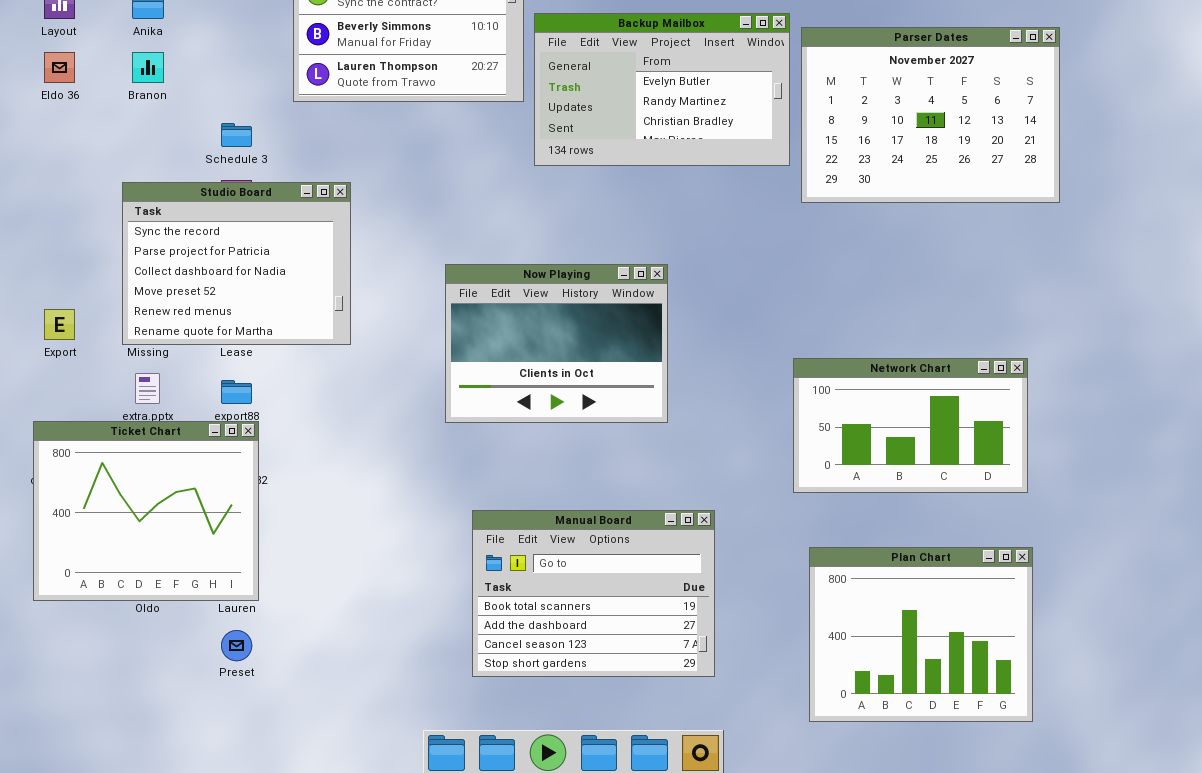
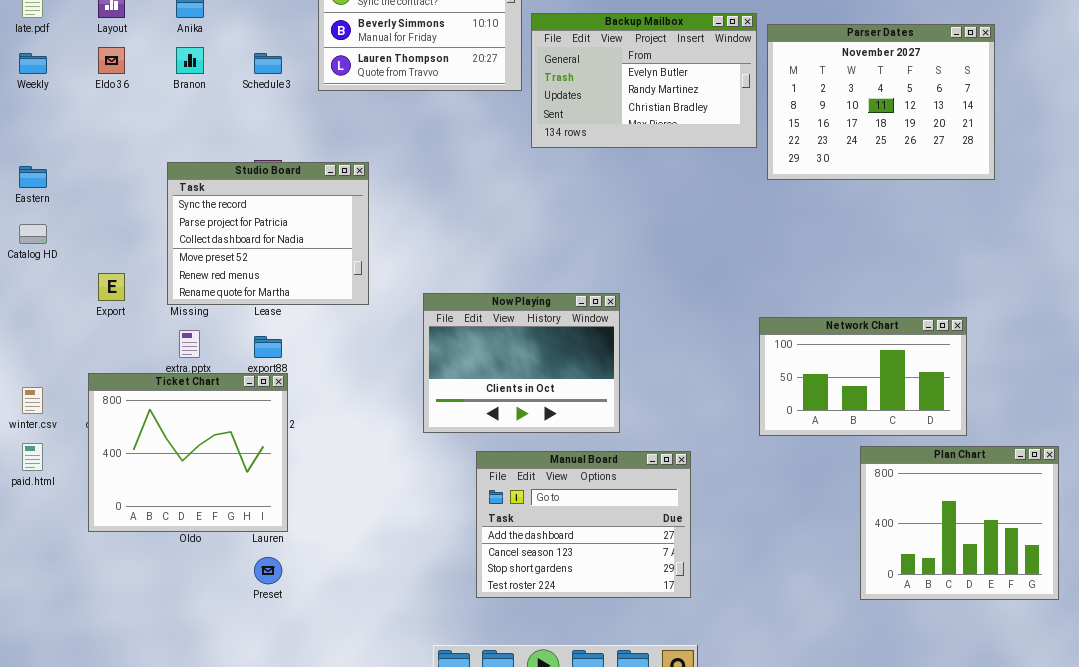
Schedule 3: [221,123,252,147] -> [254,53,282,74], moved
Now Playing: [445,264,668,423] -> [423,293,620,433], moved
Manual Board: [472,510,715,677] -> [476,451,691,598], scrolled down 1 row
Plan Chart: [809,547,1033,722] -> [860,446,1059,600], moved

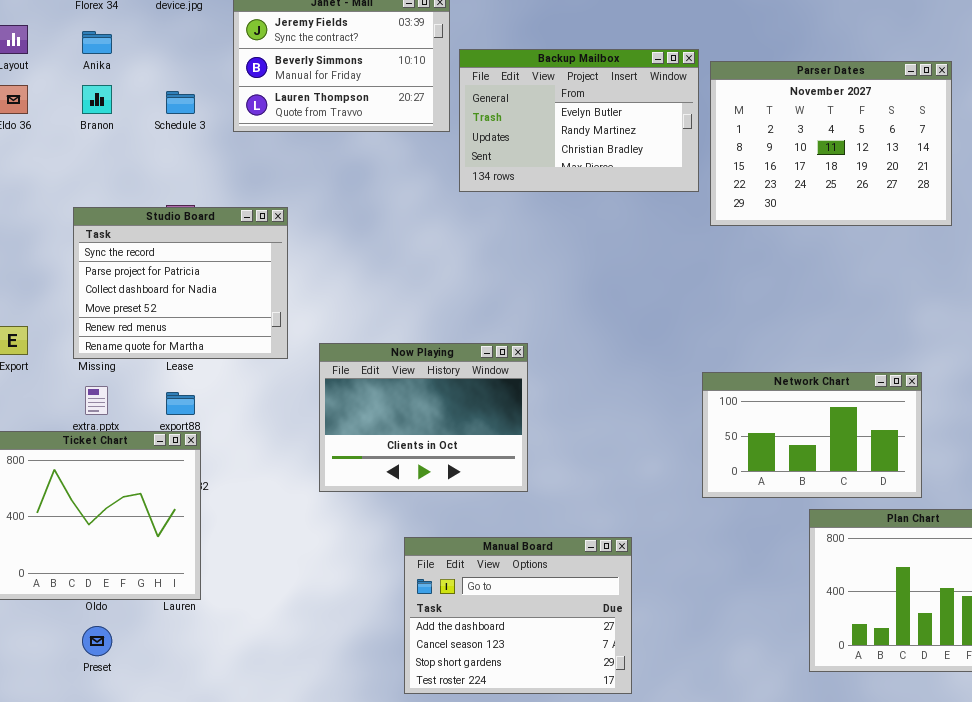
Now Playing: [423,293,620,433] -> [319,343,528,492], moved
Manual Board: [476,451,691,598] -> [404,537,632,694], moved
Preset: [254,557,282,584] -> [82,626,112,656], moved

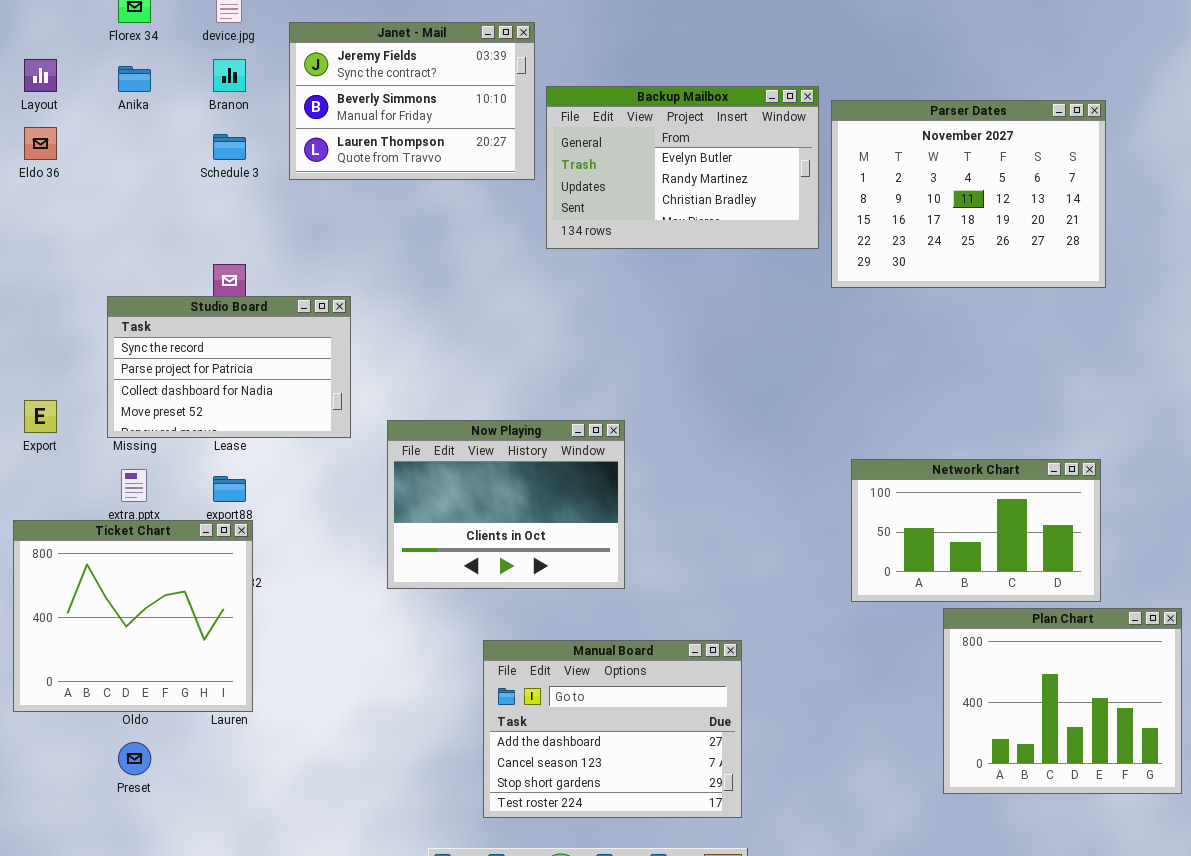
Branon: [82,85,112,114] -> [213,59,246,92], moved
Studio Board: [73,207,288,359] -> [107,296,351,438], resized
Network Chart: [702,372,922,498] -> [851,459,1101,602], moved

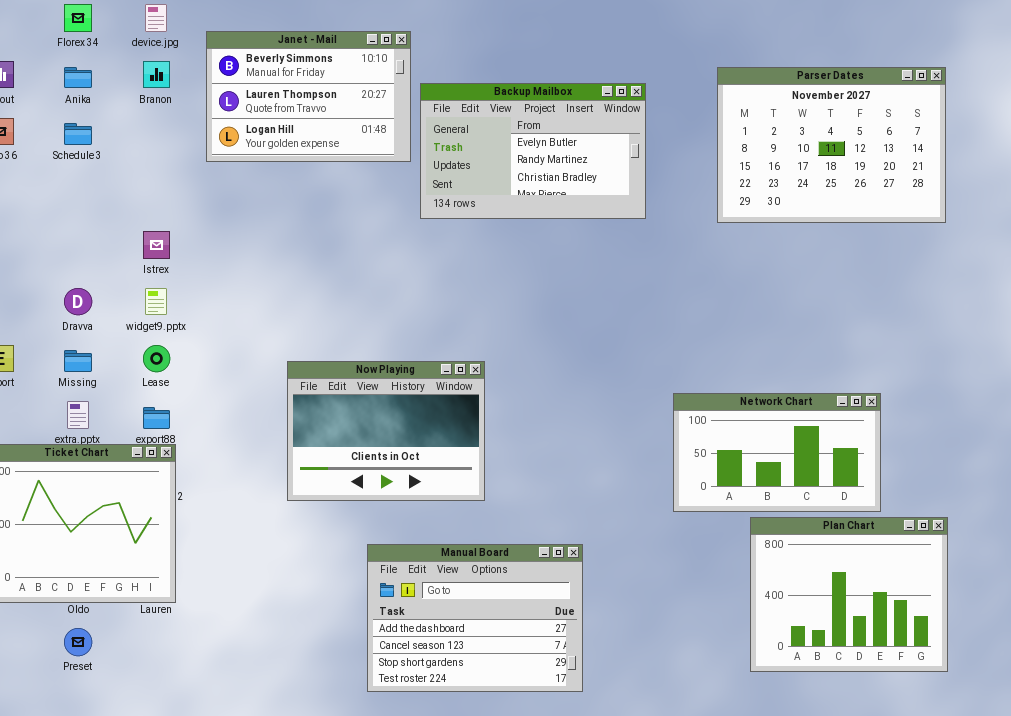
Janet - Mail: [289,22,535,180] -> [206,31,411,162], scrolled down 1 row
Parser Dates: [831,100,1106,288] -> [717,67,946,223], moved
Schedule 3: [213,134,246,160] -> [64,123,92,145], moved
Studio Board: [107,296,351,438] -> none, closed

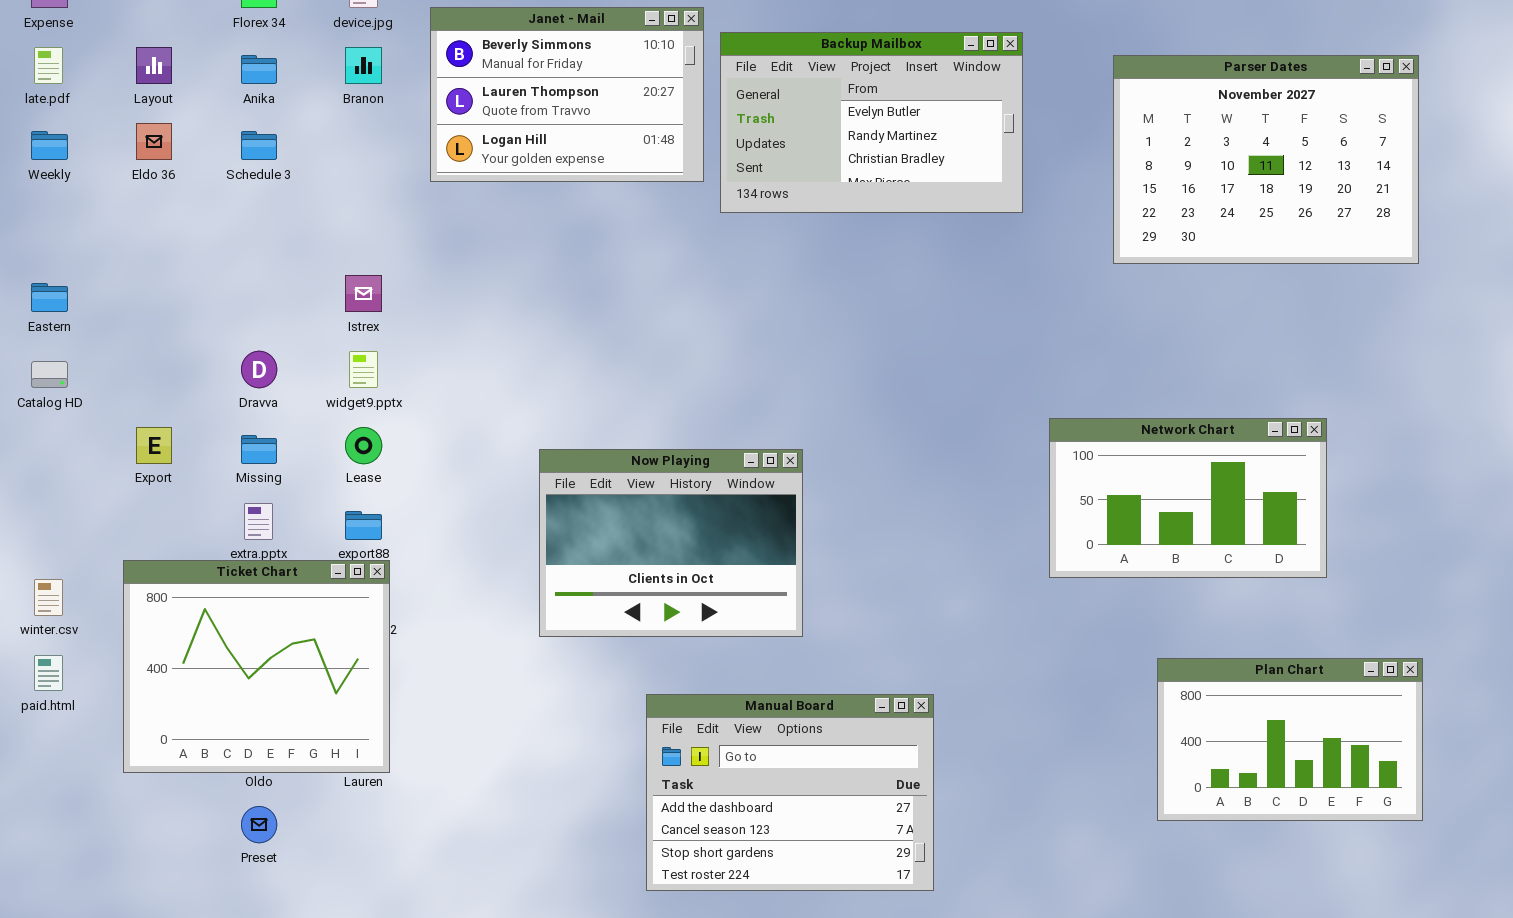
Backup Mailbox: [420,83,646,219] -> [720,32,1023,213], moved
Network Chart: [673,393,881,512] -> [1049,418,1327,578], moved
Plan Chart: [750,517,948,672] -> [1157,658,1423,821], resized

